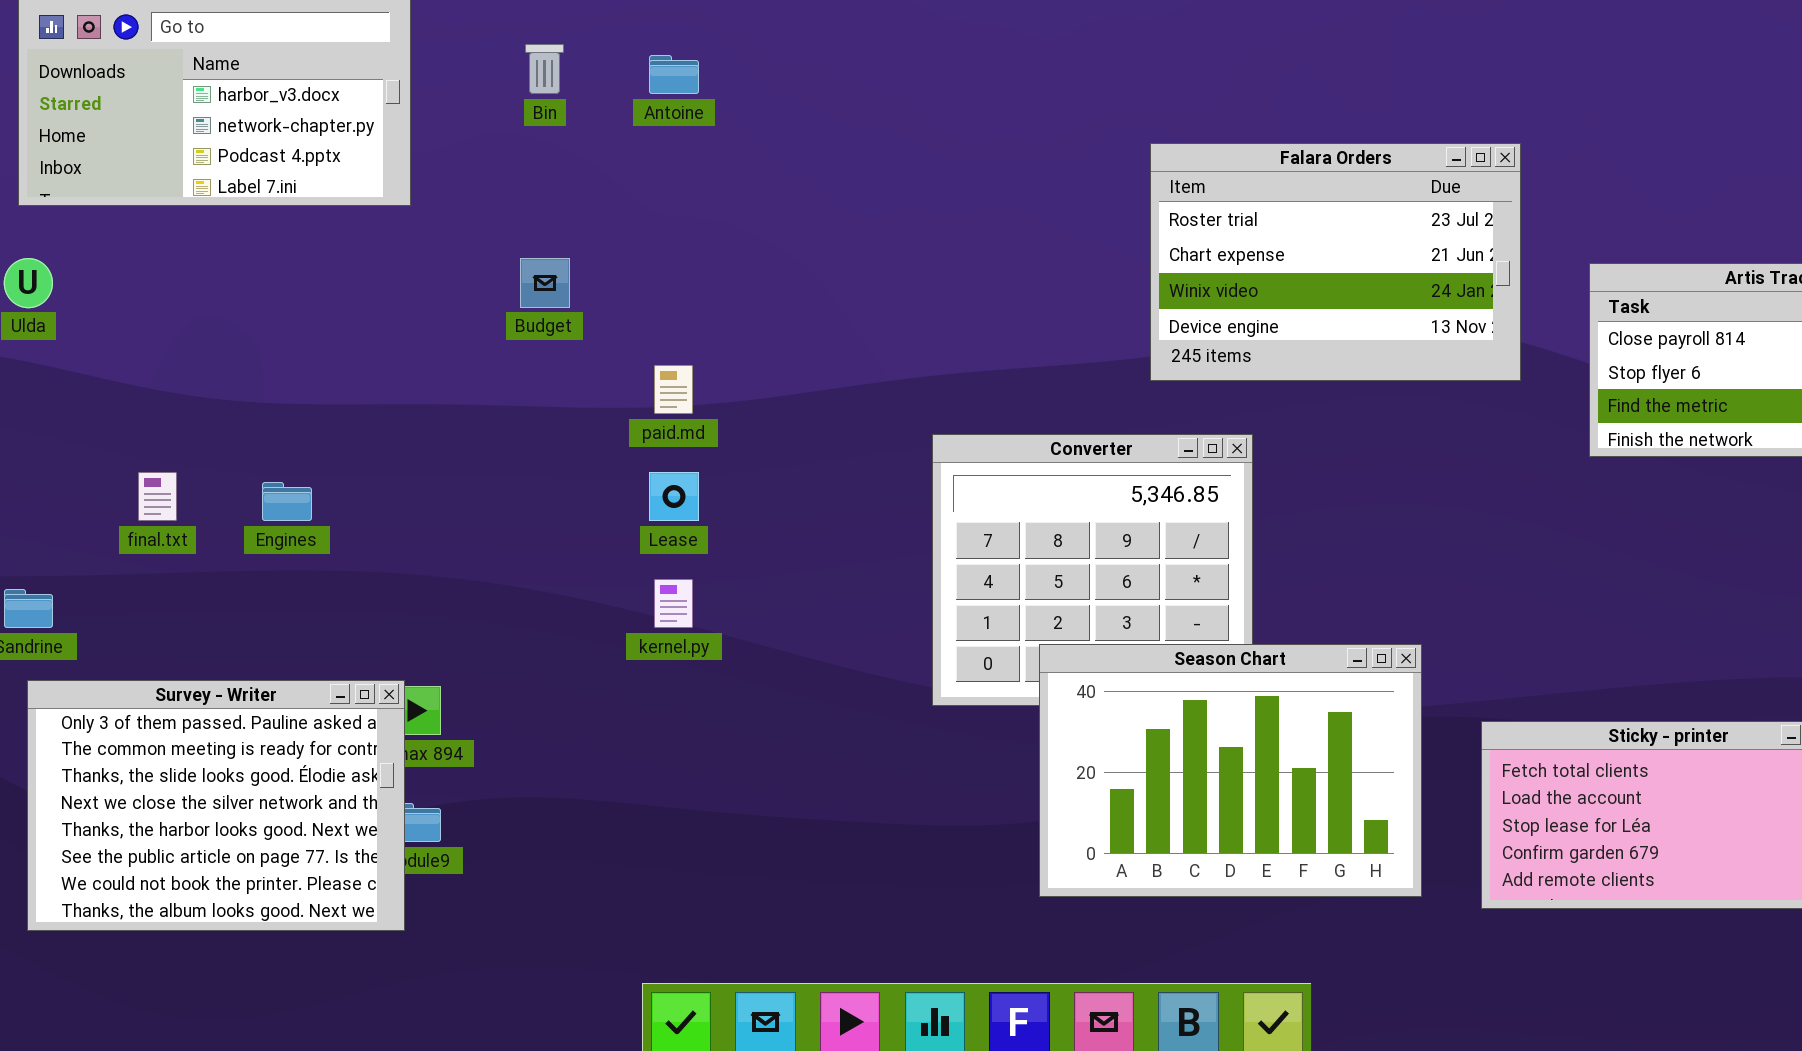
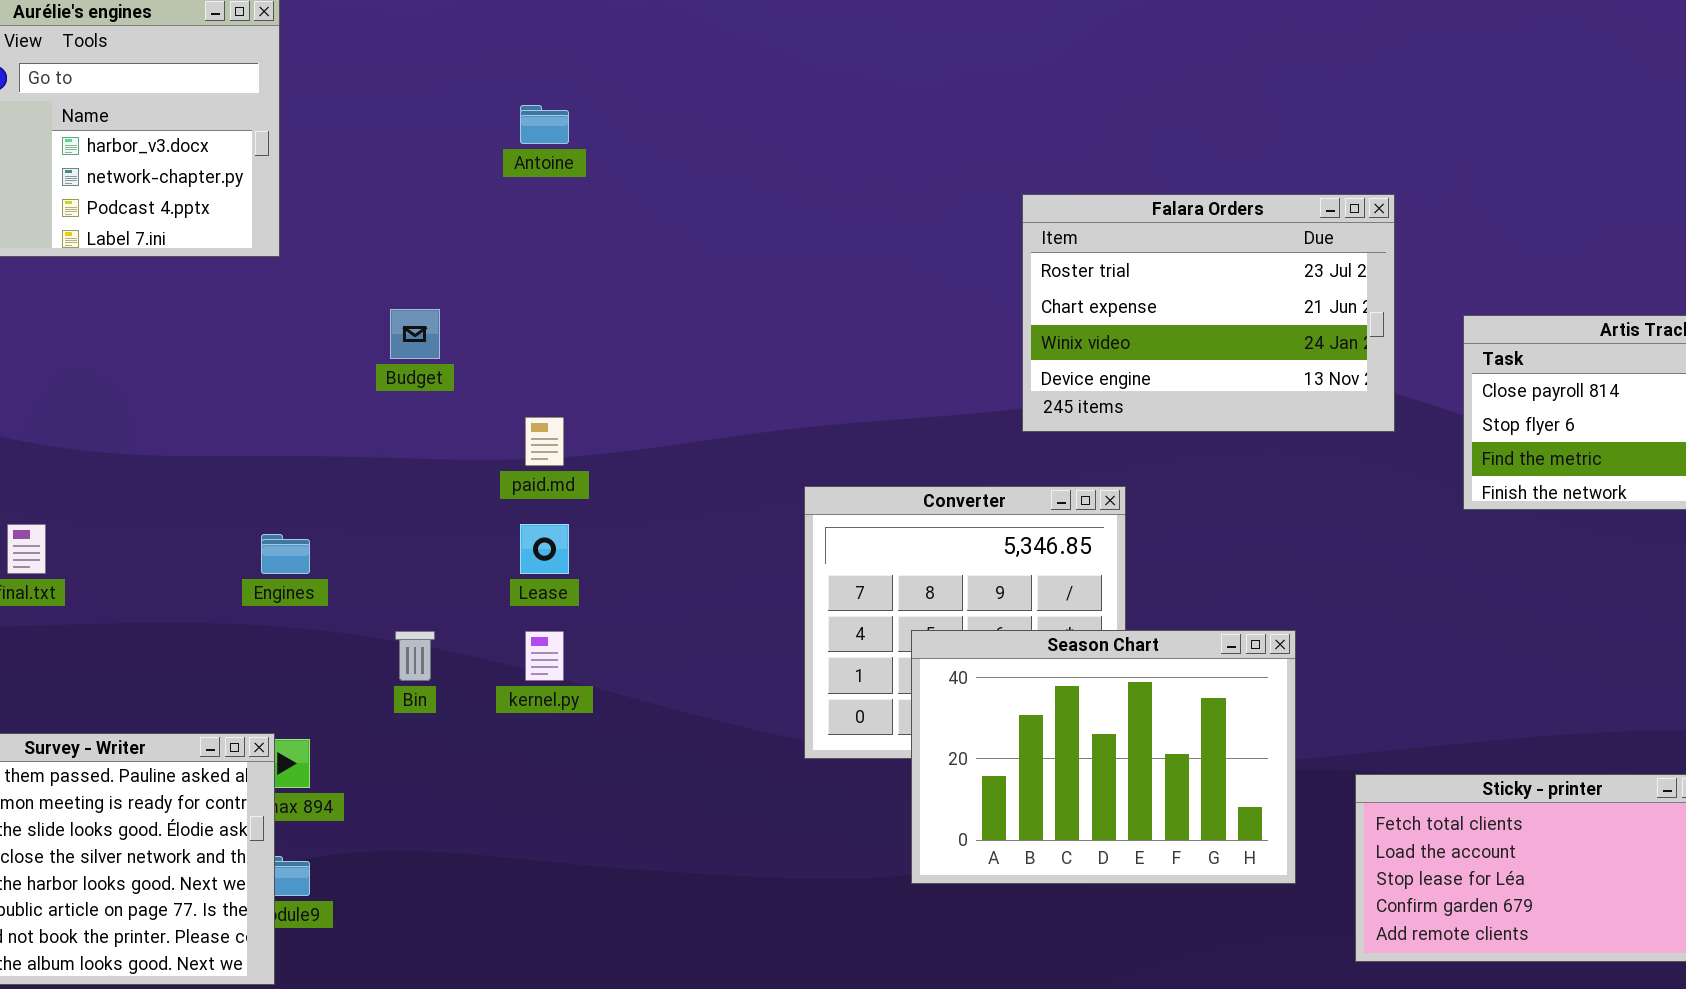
Bin: [525,44,564,94] -> [395,631,435,681], moved
Engines: [262,482,312,521] -> [261,534,310,574], moved
Season Chart: [1039,644,1422,897] -> [911,630,1296,884], moved

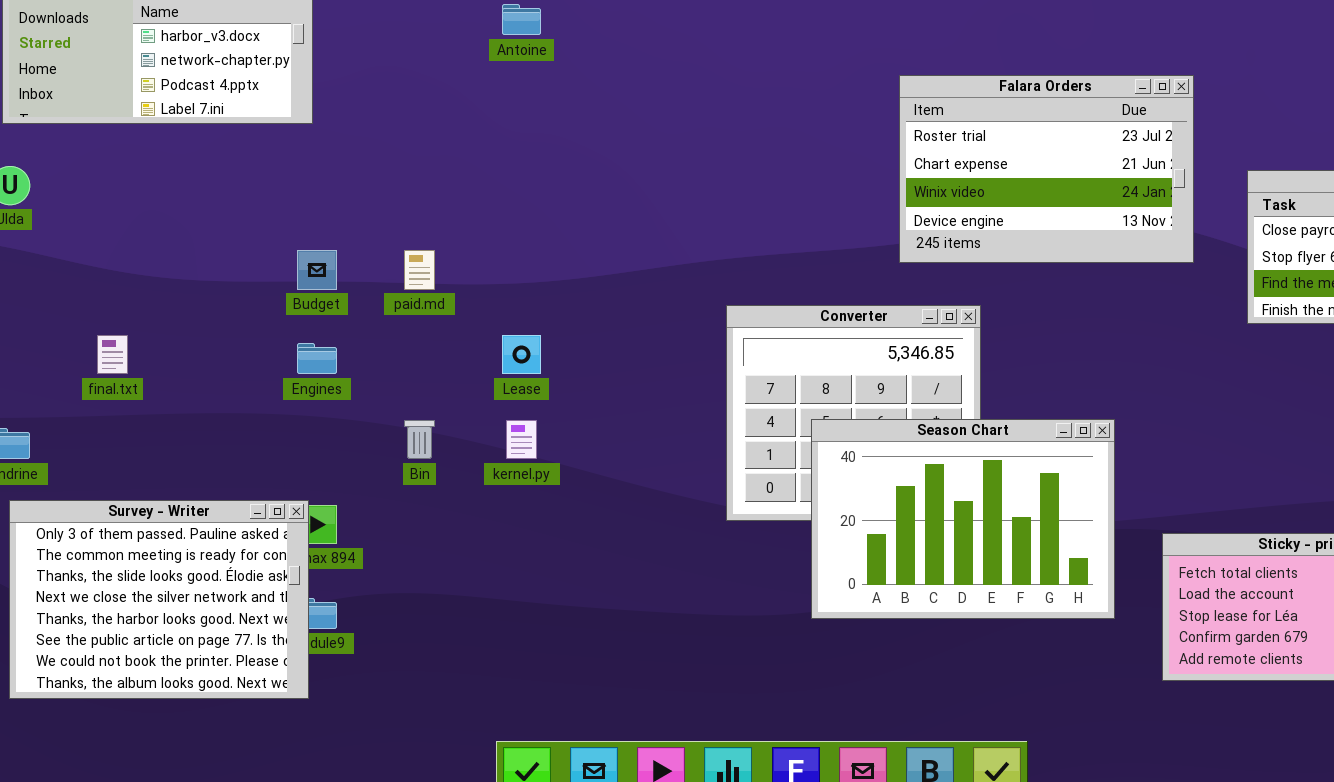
Budget: [390,309,440,359] -> [297,250,337,290], moved
paid.md: [525,417,564,466] -> [404,250,435,290], moved

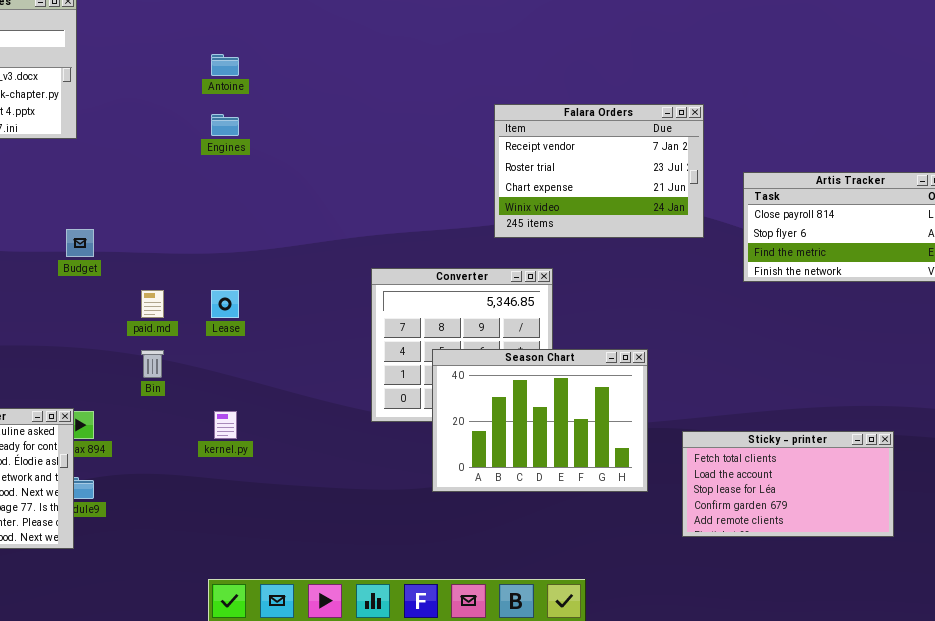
Falara Orders: [899,75,1194,263] -> [494,104,704,238], scrolled up 1 row
paid.md: [404,250,435,290] -> [141,290,164,318], moved
Engines: [297,343,337,374] -> [211,114,239,136], moved
kernel.py: [506,420,537,459] -> [214,411,237,439], moved

